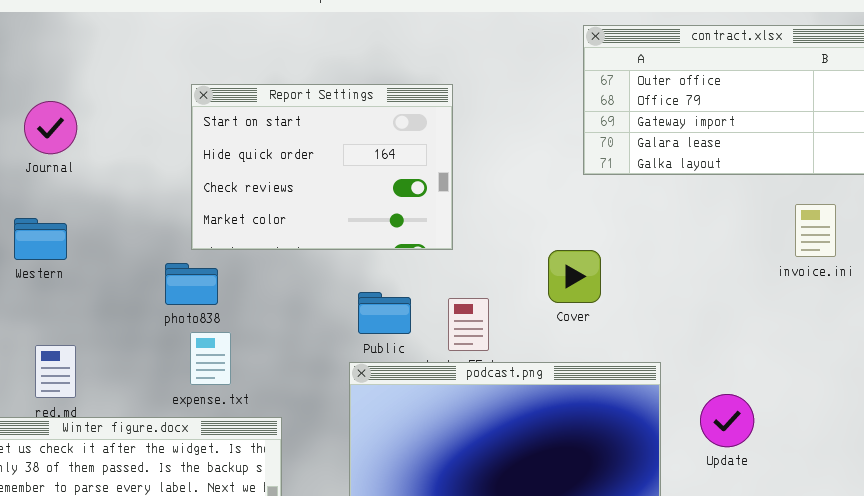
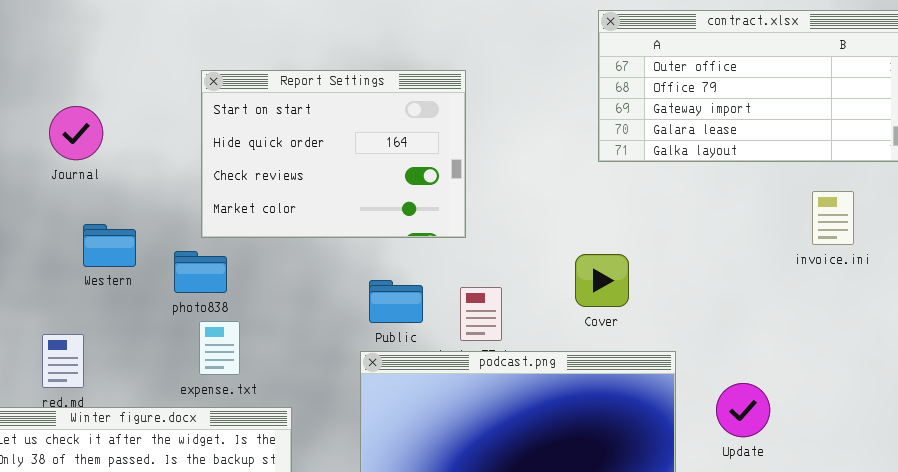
Journal: [24,101,77,154] -> [49,106,103,160], moved
Western: [14,218,67,260] -> [83,224,136,267], moved
Cover: [548,250,601,303] -> [575,254,629,307], moved

